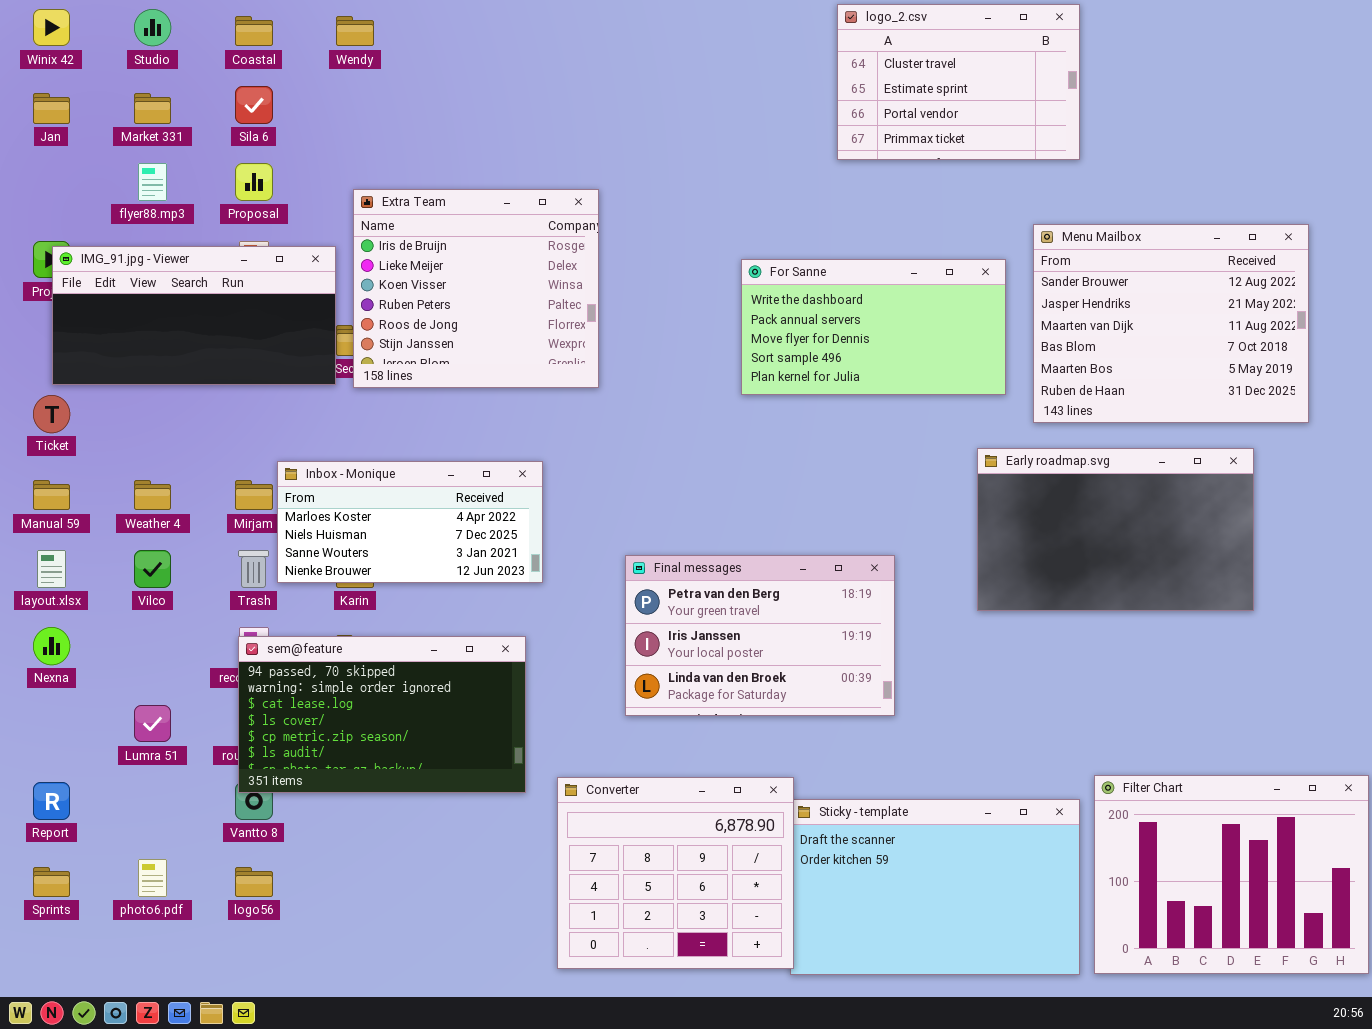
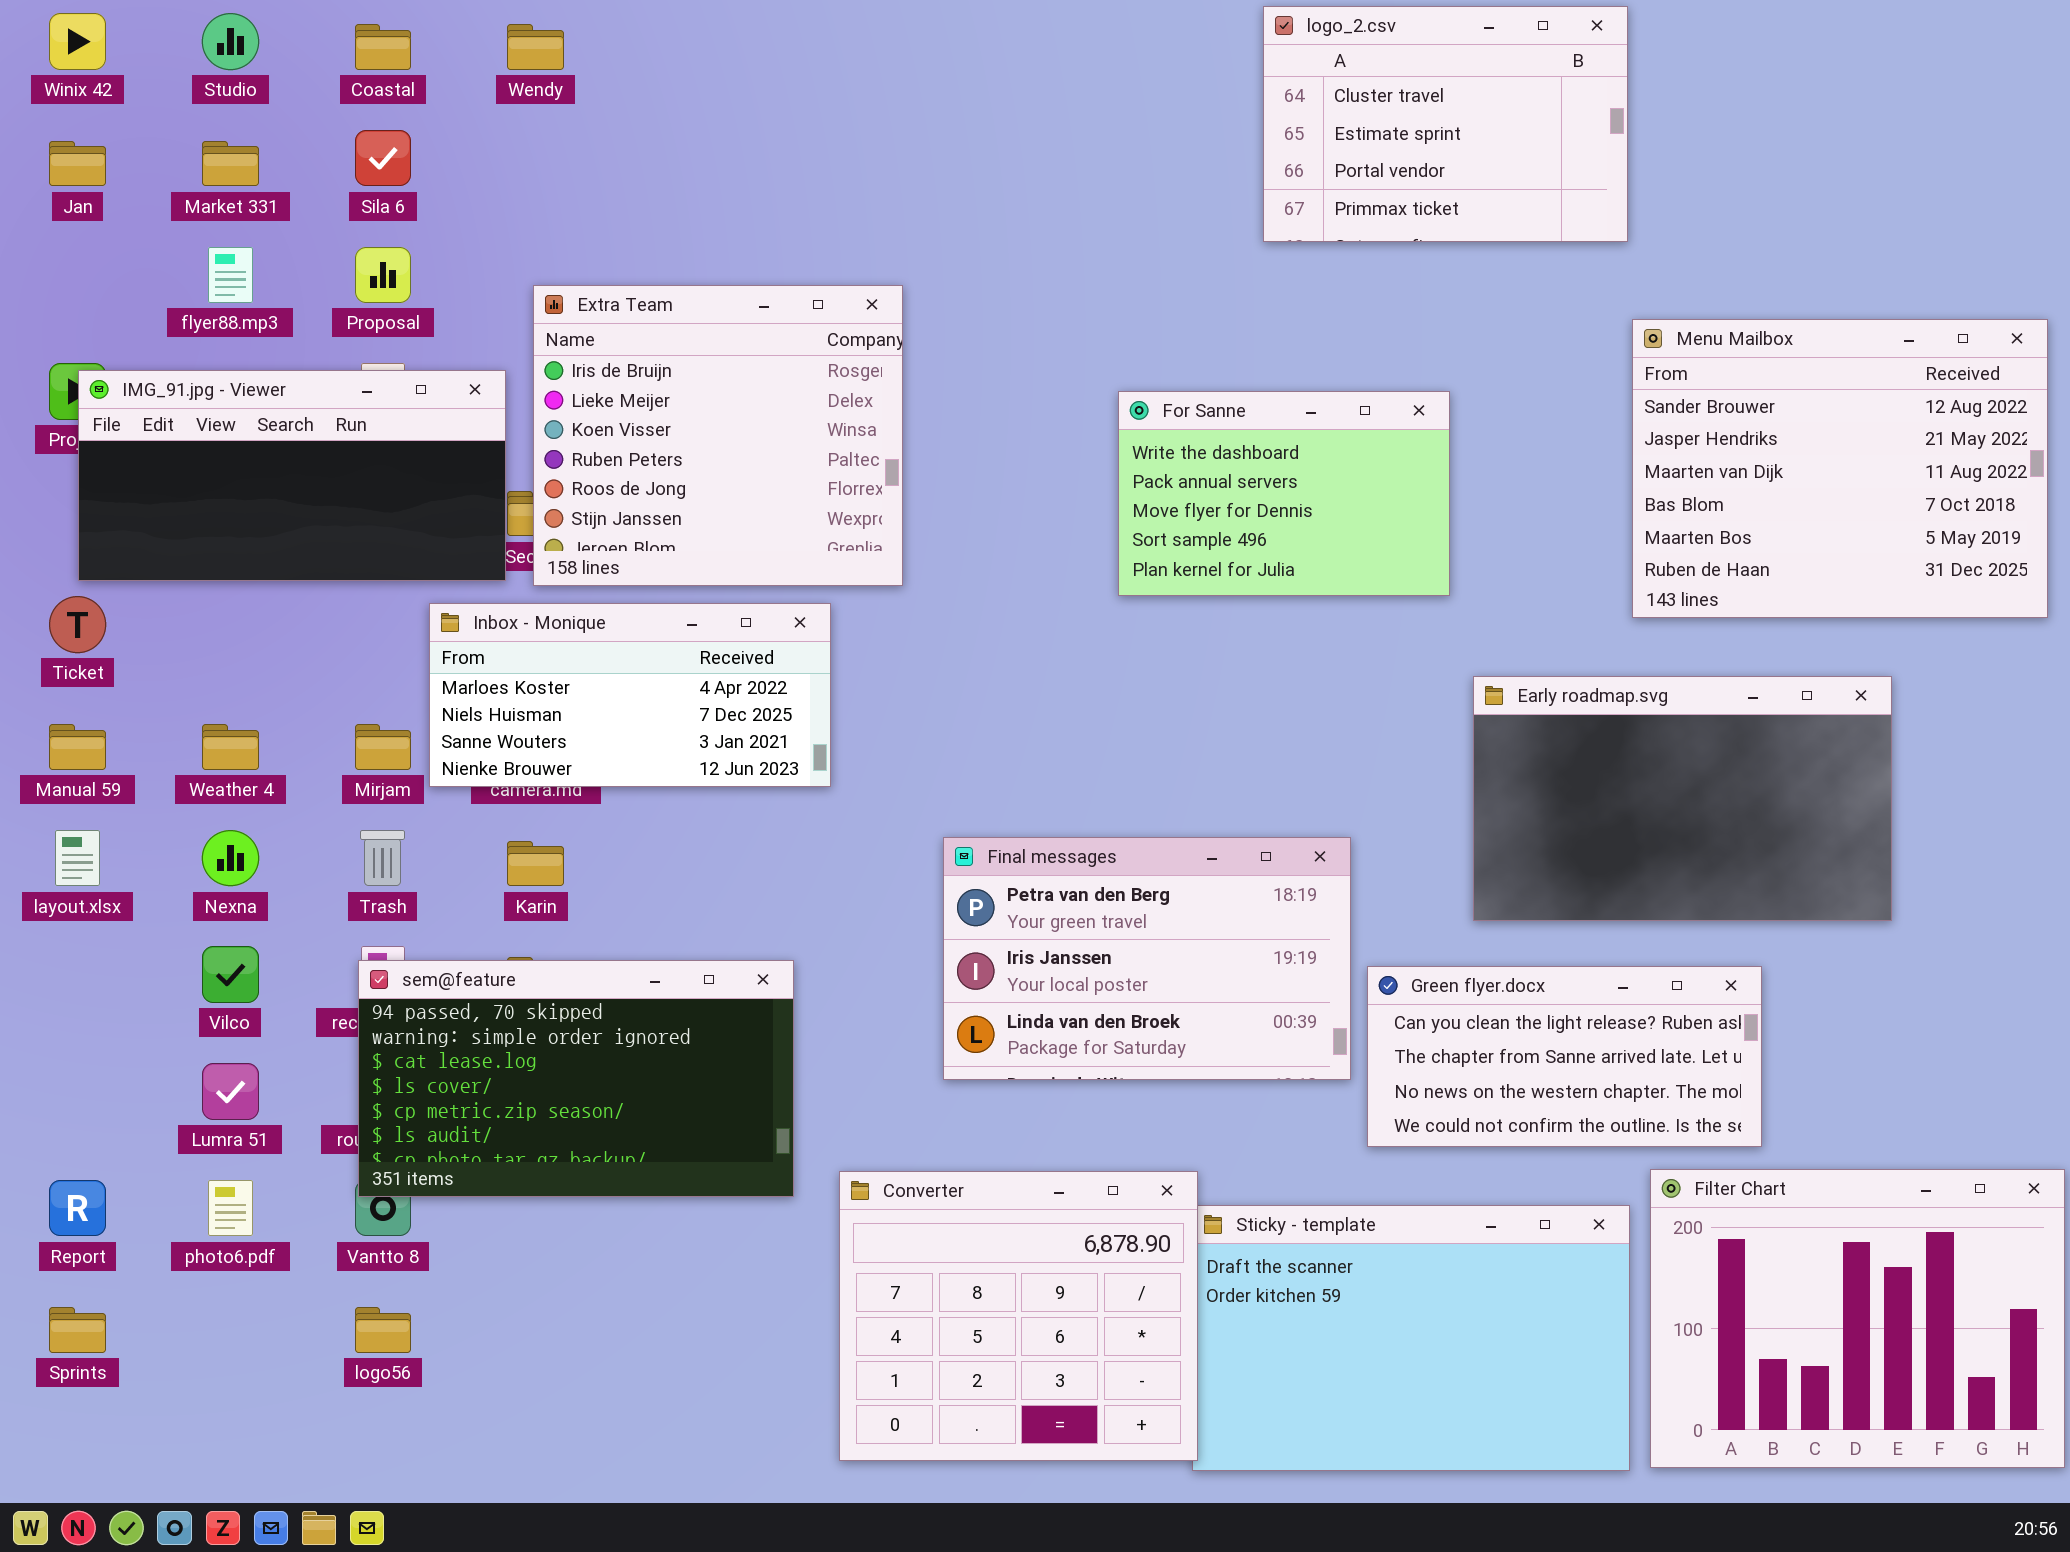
Menu Mailbox: [1033,224,1309,423] -> [1632,319,2048,618], moved
For Sanne: [741,259,1006,395] -> [1118,391,1450,596], resized
Inbox - Monique: [277,461,543,583] -> [429,603,831,787], moved
Vilco: [134,550,171,588] -> [202,946,259,1003], moved
Nexna: [33,627,70,665] -> [202,830,259,886], moved
Green flyer.docx: none -> [1367,966,1762,1147], opened
photo6.pdf: [138,859,167,897] -> [208,1180,253,1236], moved

